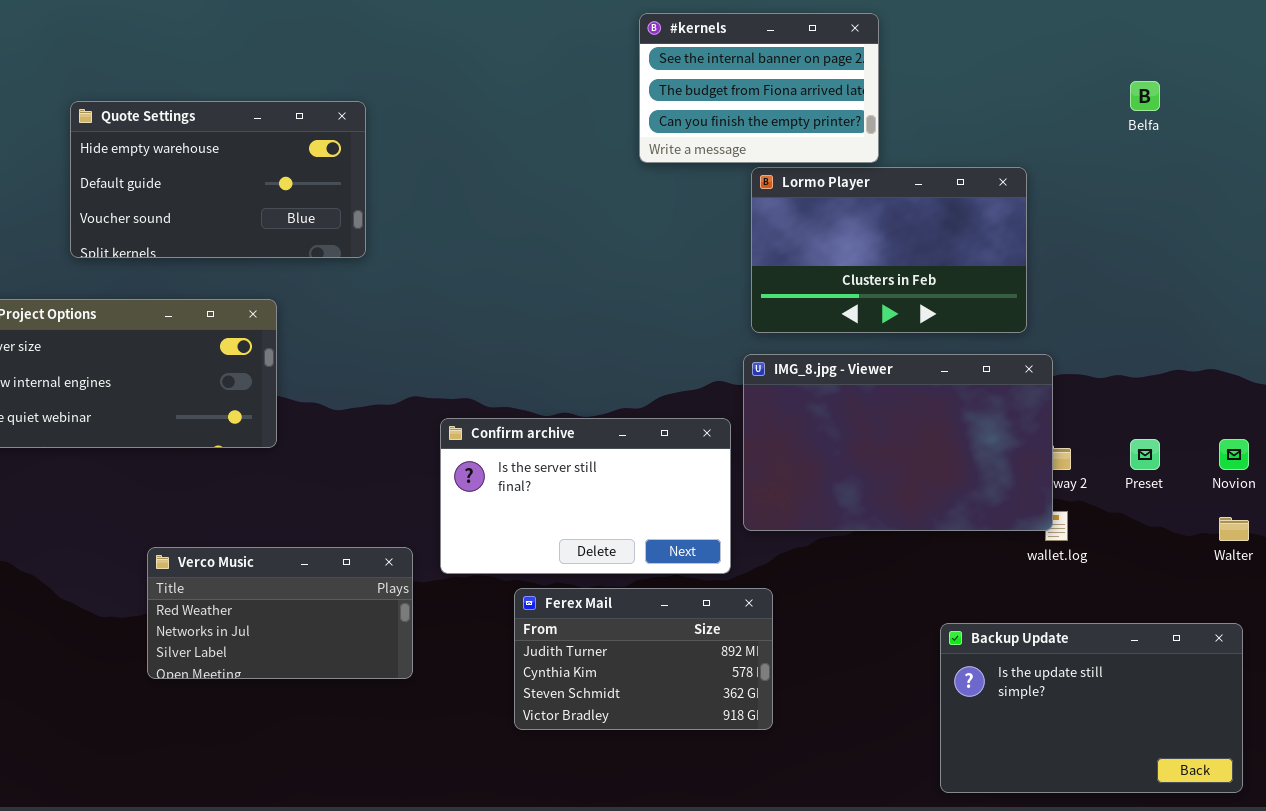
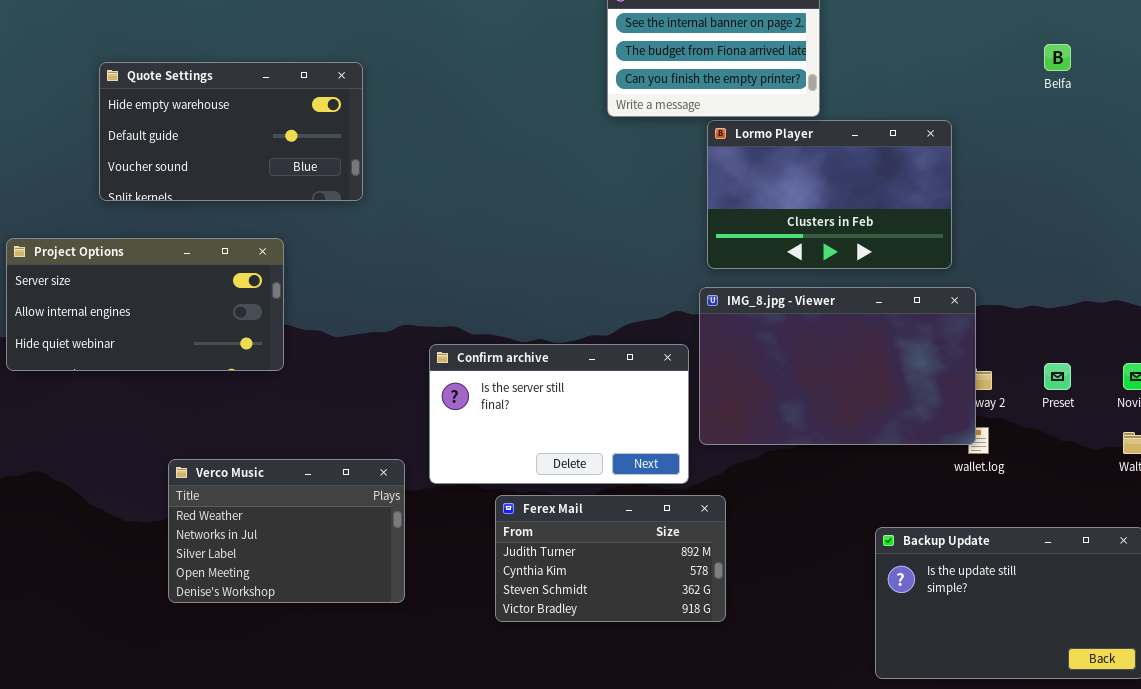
Verco Music: [147,547,413,679] -> [168,459,405,603], resized

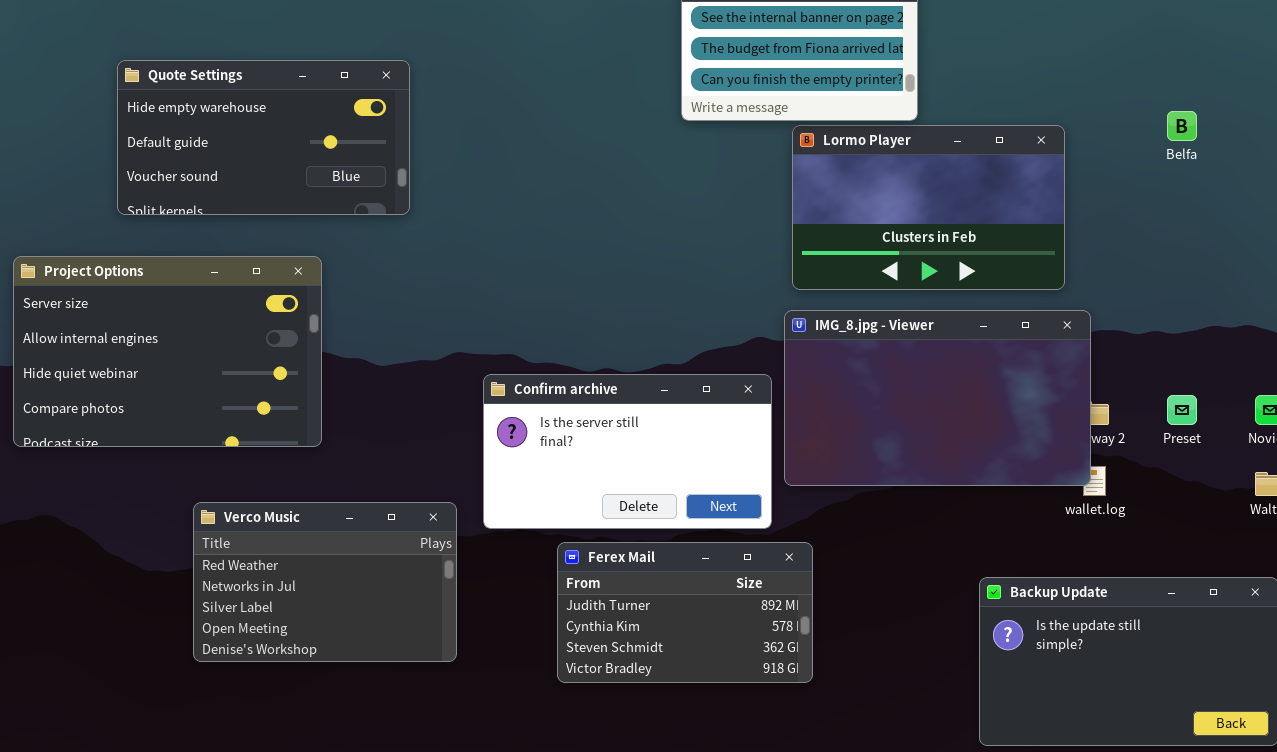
Belfa: [1044,44,1071,71] -> [1167,111,1197,141], moved
Project Options: [6,238,284,371] -> [13,256,322,447], resized

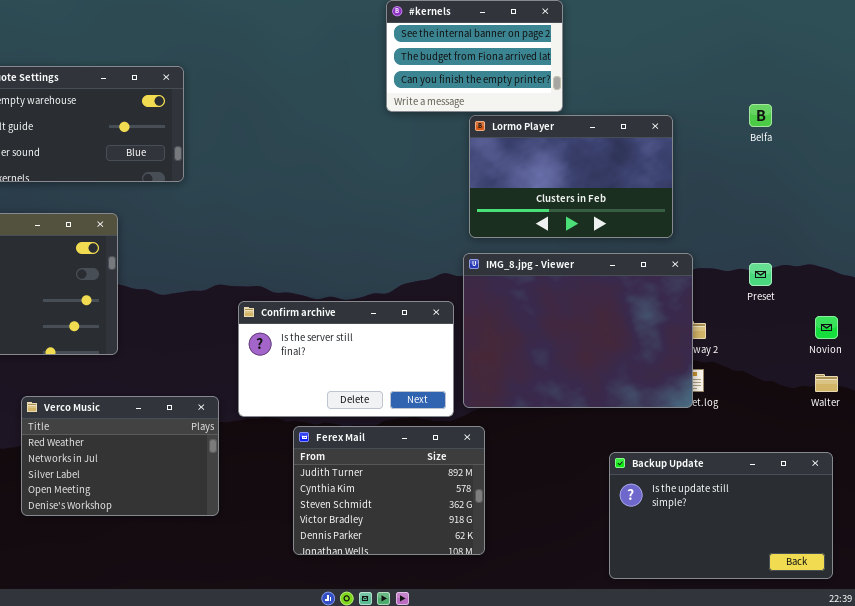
IMG_8.jpg - Viewer: [784,310,1091,486] -> [463,253,693,408], resized
Preset: [1167,395,1197,425] -> [749,263,772,286], moved
Ferex Mail: [557,542,813,683] -> [293,426,485,555], resized

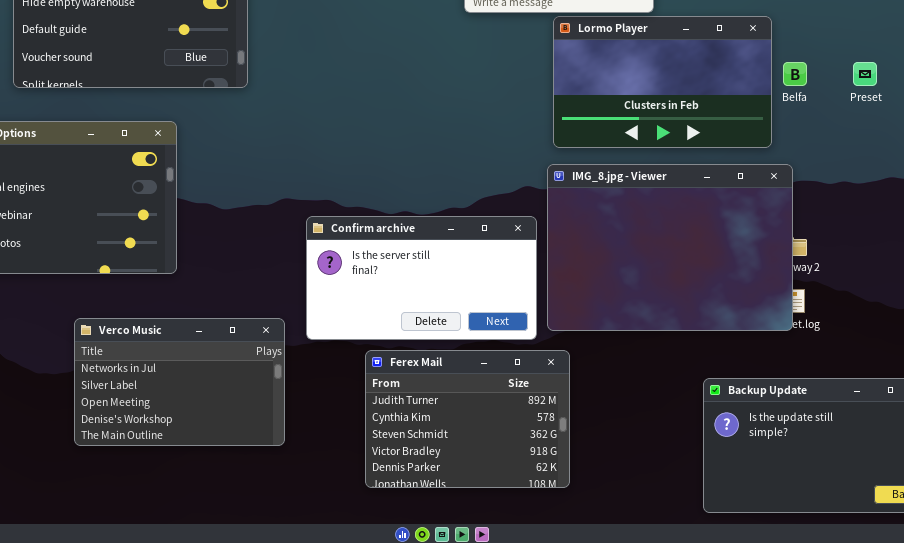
Belfa: [749,104,772,127] -> [783,62,807,86], moved
Preset: [749,263,772,286] -> [853,62,877,86], moved
Verco Music: [21,396,219,516] -> [74,318,285,446], scrolled down 1 row

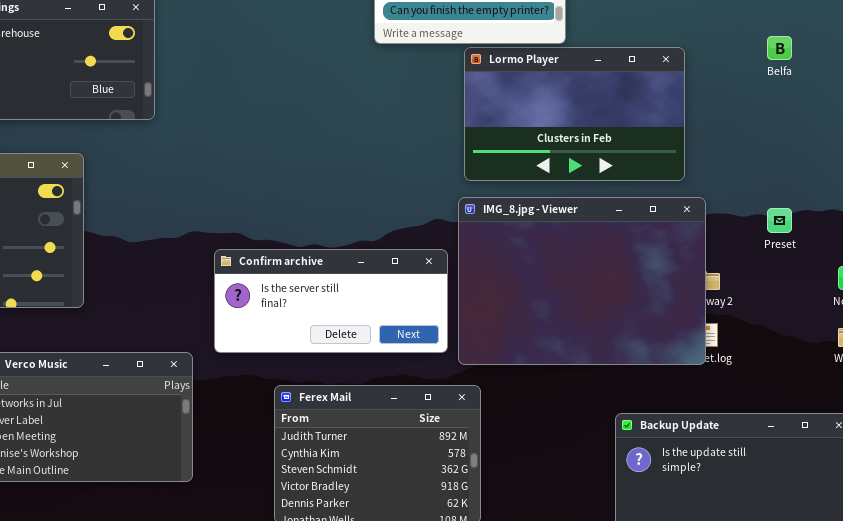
Belfa: [783,62,807,86] -> [767,36,792,60], moved
Preset: [853,62,877,86] -> [767,208,792,233], moved
Confirm archive: [306,216,537,340] -> [214,249,448,353], resized

